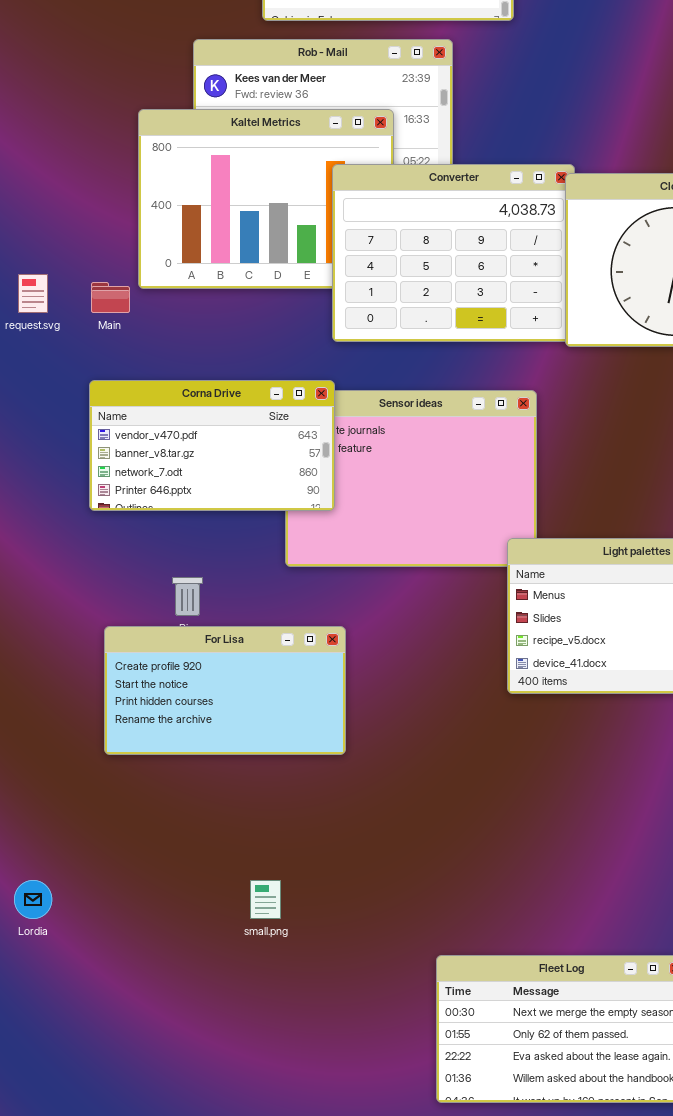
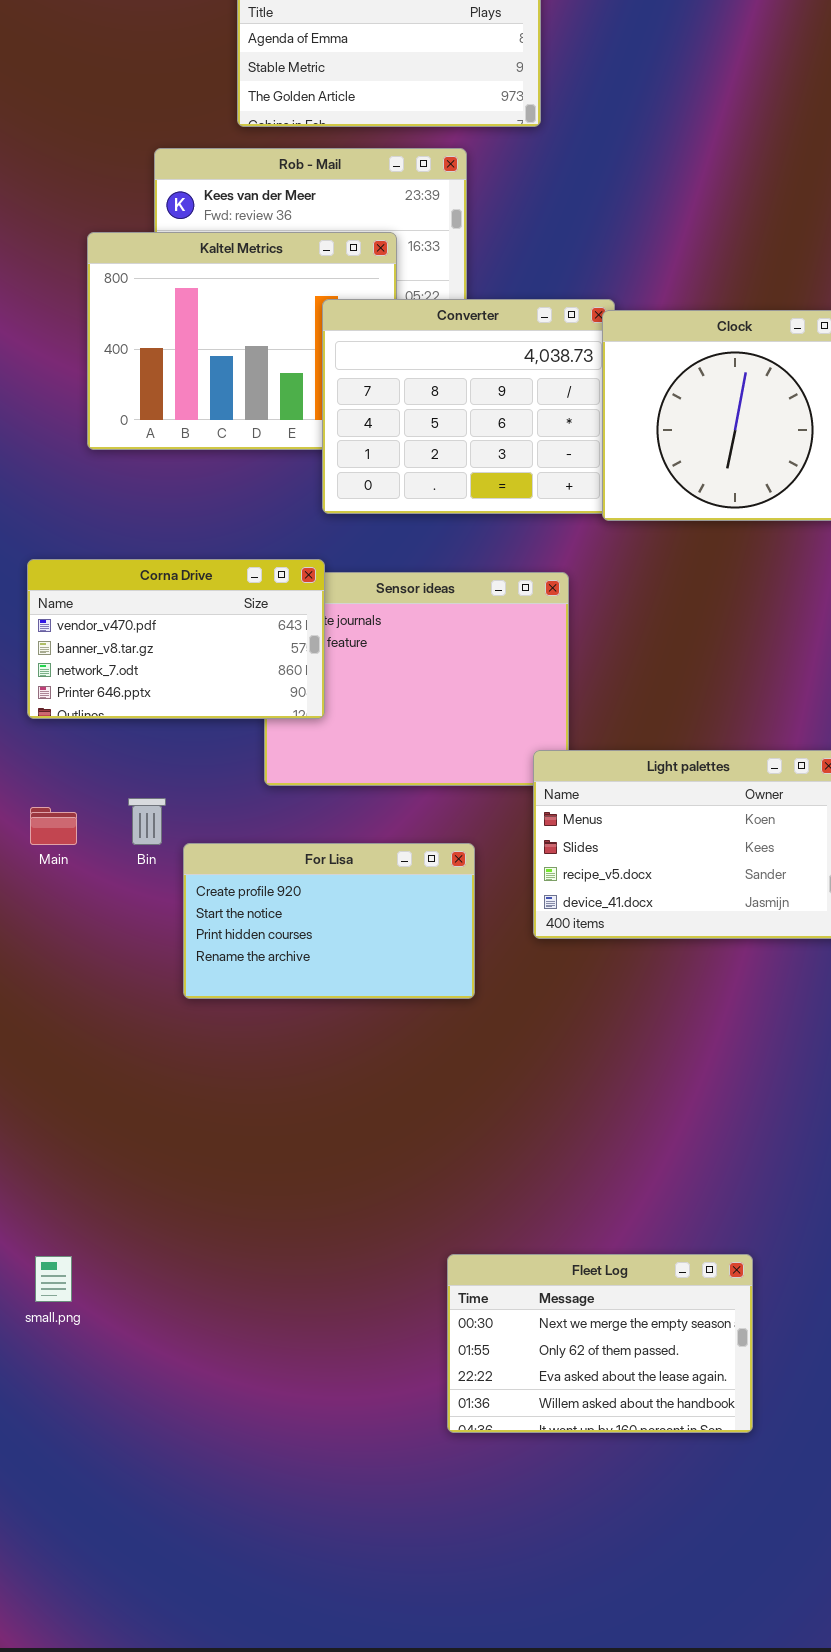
Main: [91,282,130,313] -> [30,807,77,845], moved
For Lisa: [104,626,346,755] -> [183,843,475,999], moved
small.png: [250,880,281,919] -> [35,1256,72,1302], moved

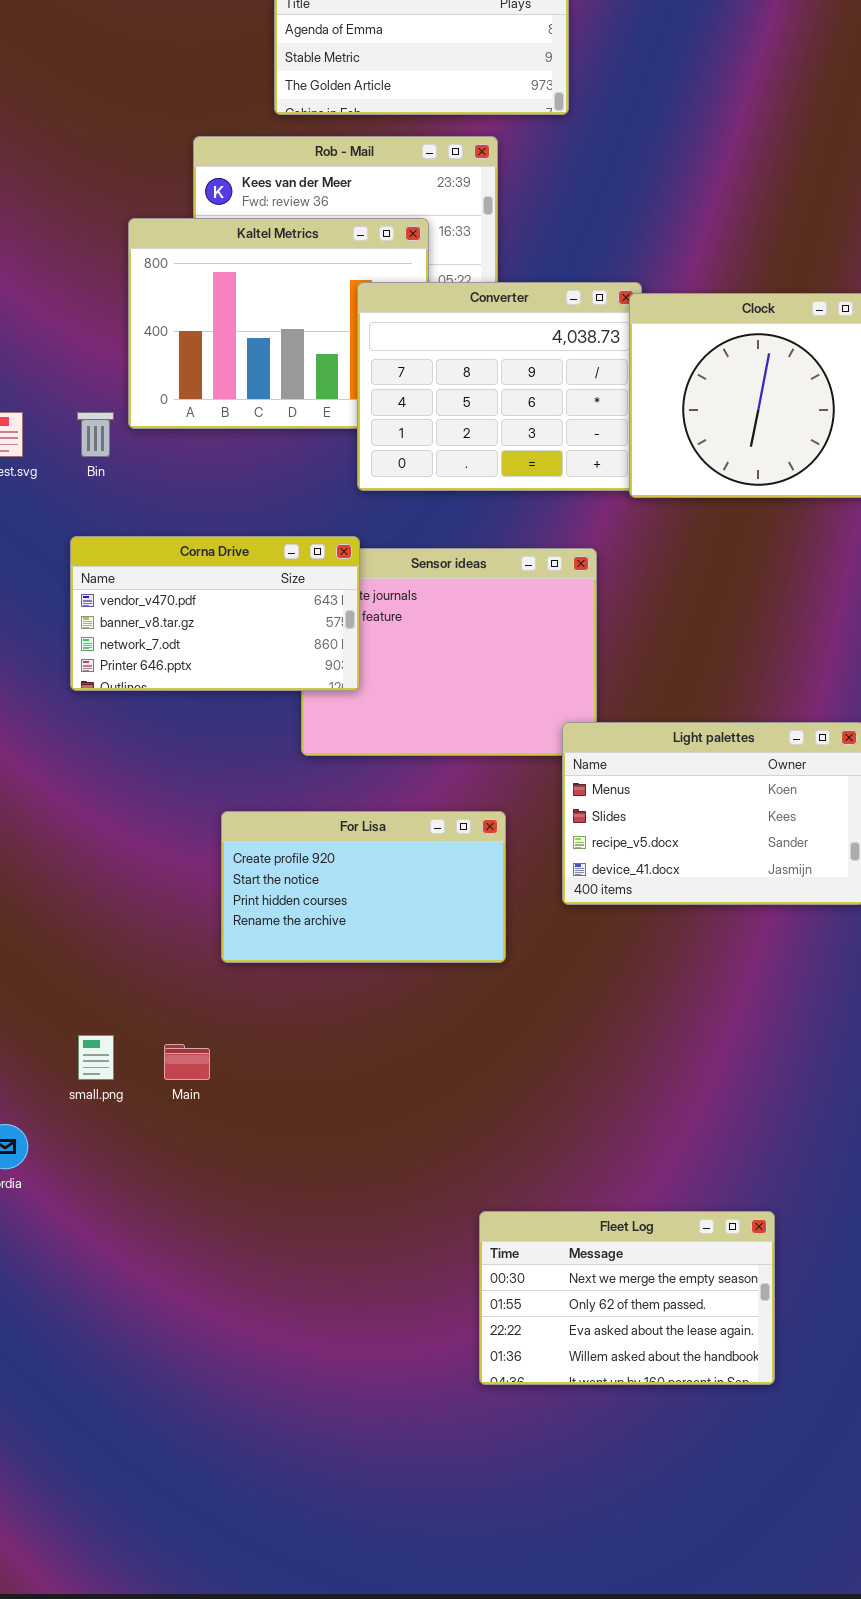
Bin: [128,798,166,845] -> [77,412,114,457], moved
Main: [30,807,77,845] -> [164,1044,210,1080], moved
small.png: [35,1256,72,1302] -> [78,1035,114,1080], moved

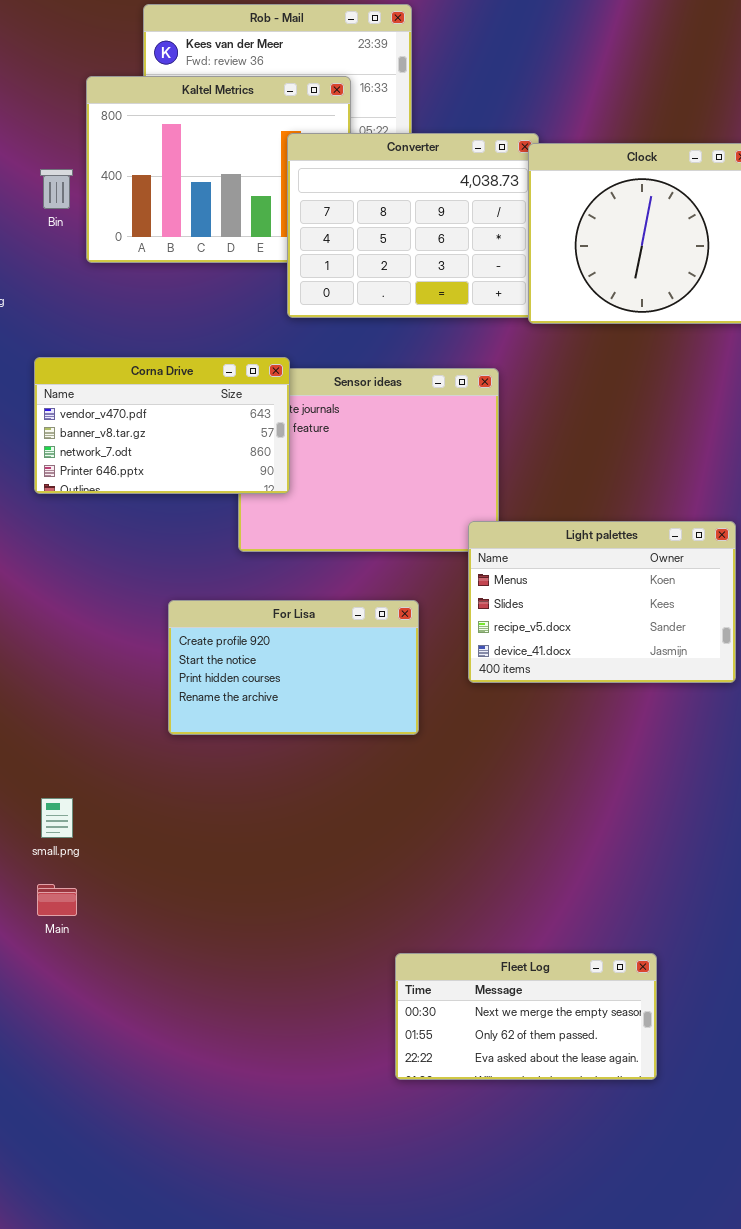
Bin: [77,412,114,457] -> [40,169,73,209], moved
Main: [164,1044,210,1080] -> [37,884,77,916], moved
Fleet Log: [479,1211,775,1385] -> [395,953,657,1080], resized

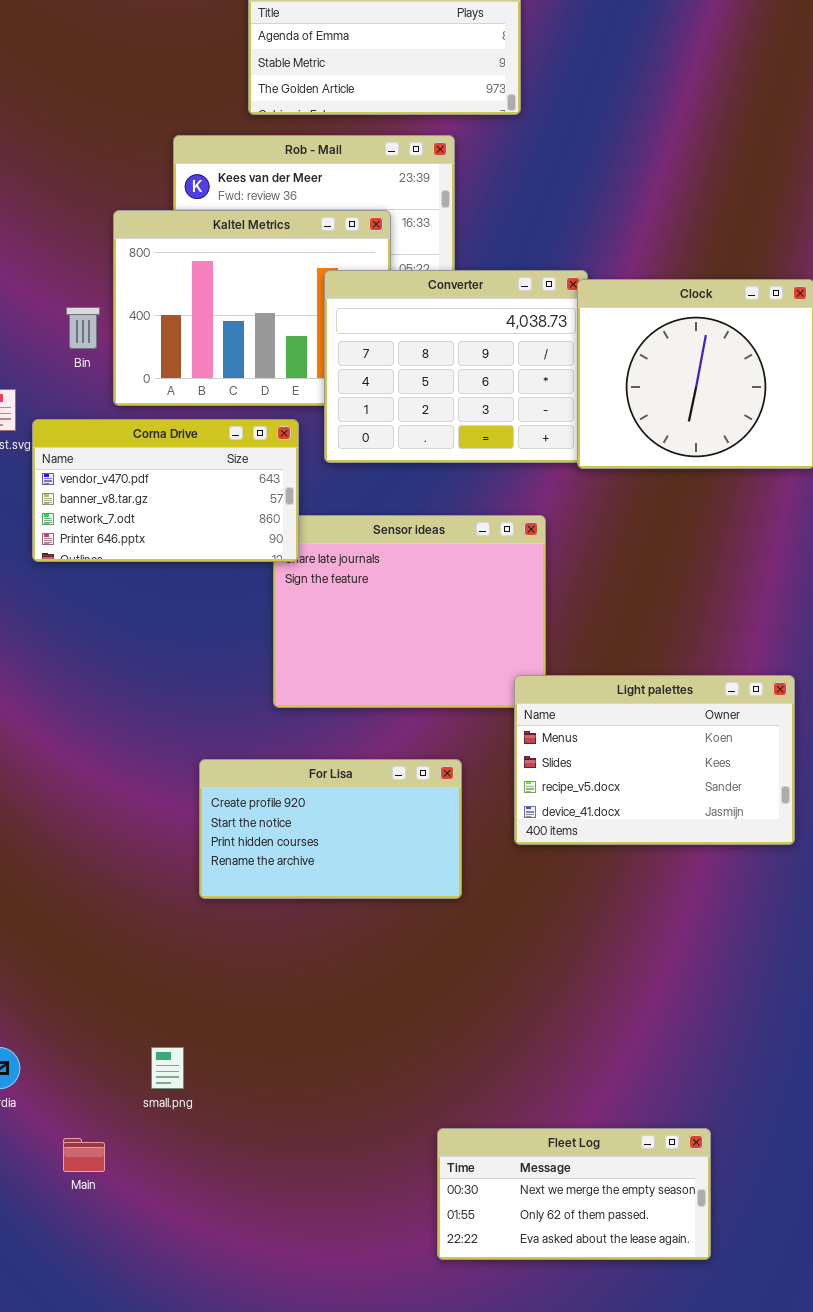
Corna Drive: [34,357,290,494] -> [32,419,299,562], moved
small.png: [41,798,73,838] -> [151,1047,184,1089], moved
Main: [37,884,77,916] -> [63,1138,105,1172], moved

